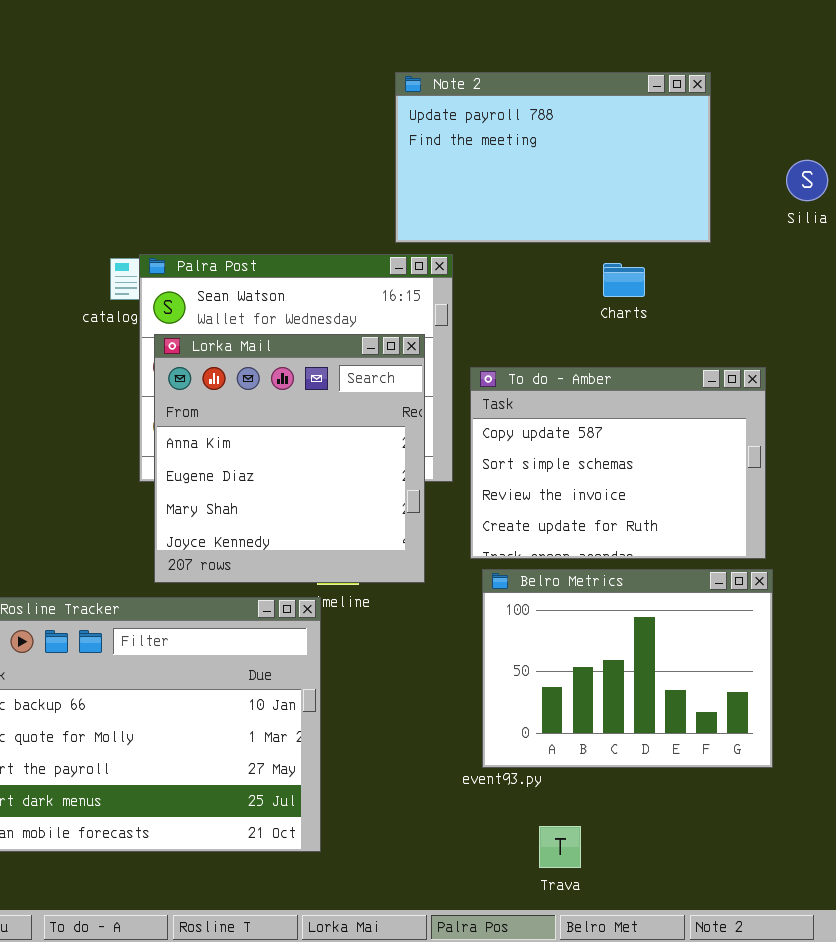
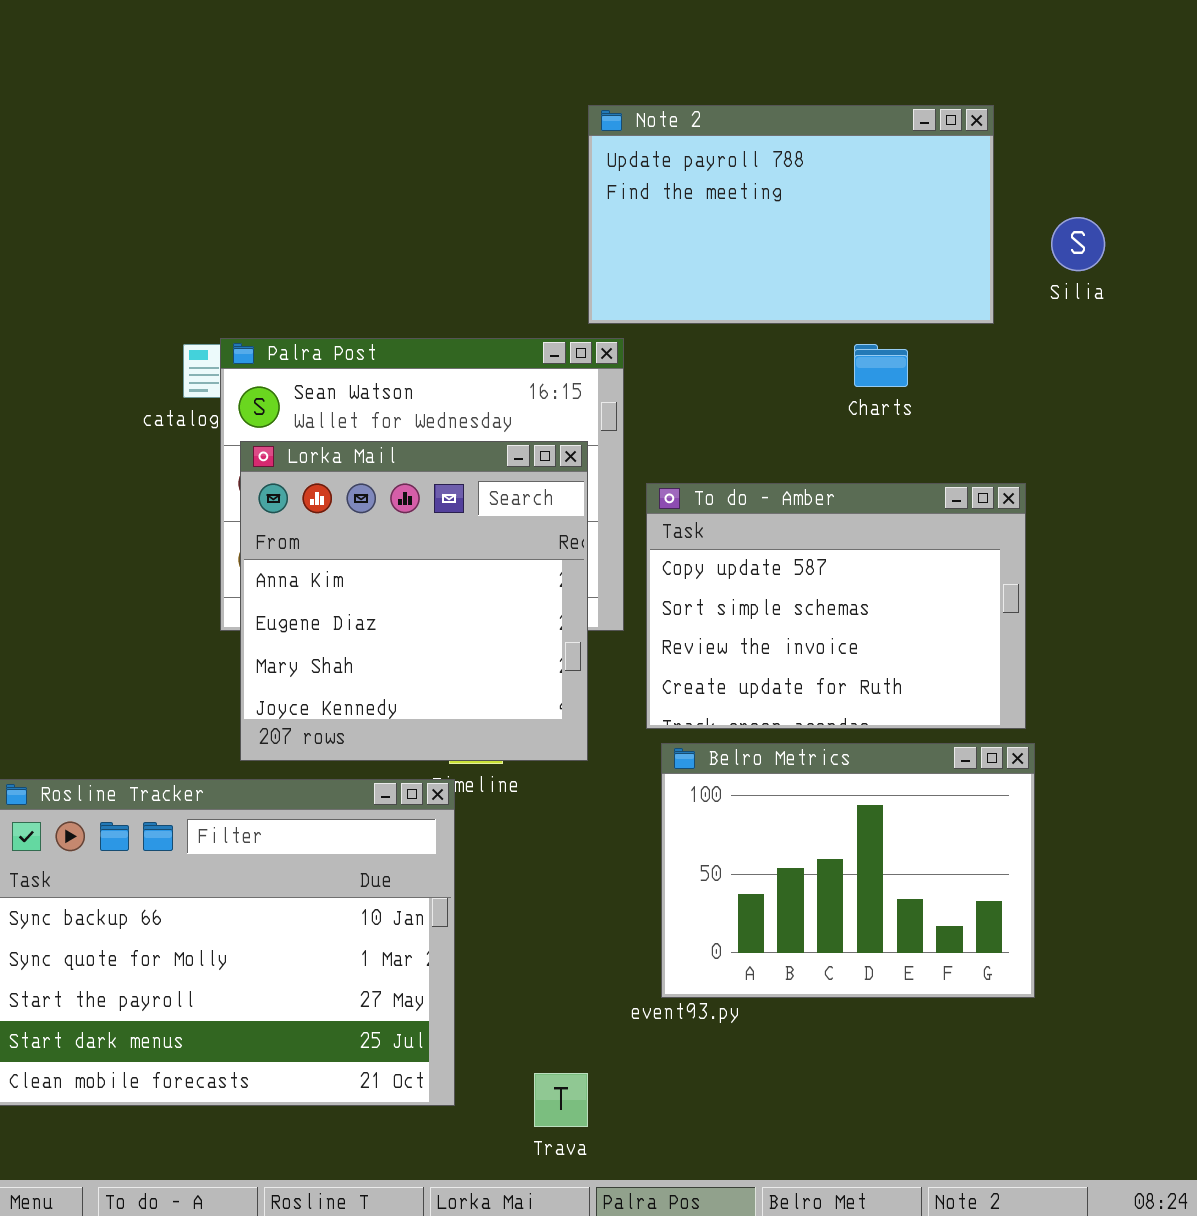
Note 2: [395,72,711,243] -> [588,105,994,324], moved
Charts: [603,263,645,297] -> [854,344,908,387], moved
Trava: [539,826,581,868] -> [534,1073,588,1127], moved

